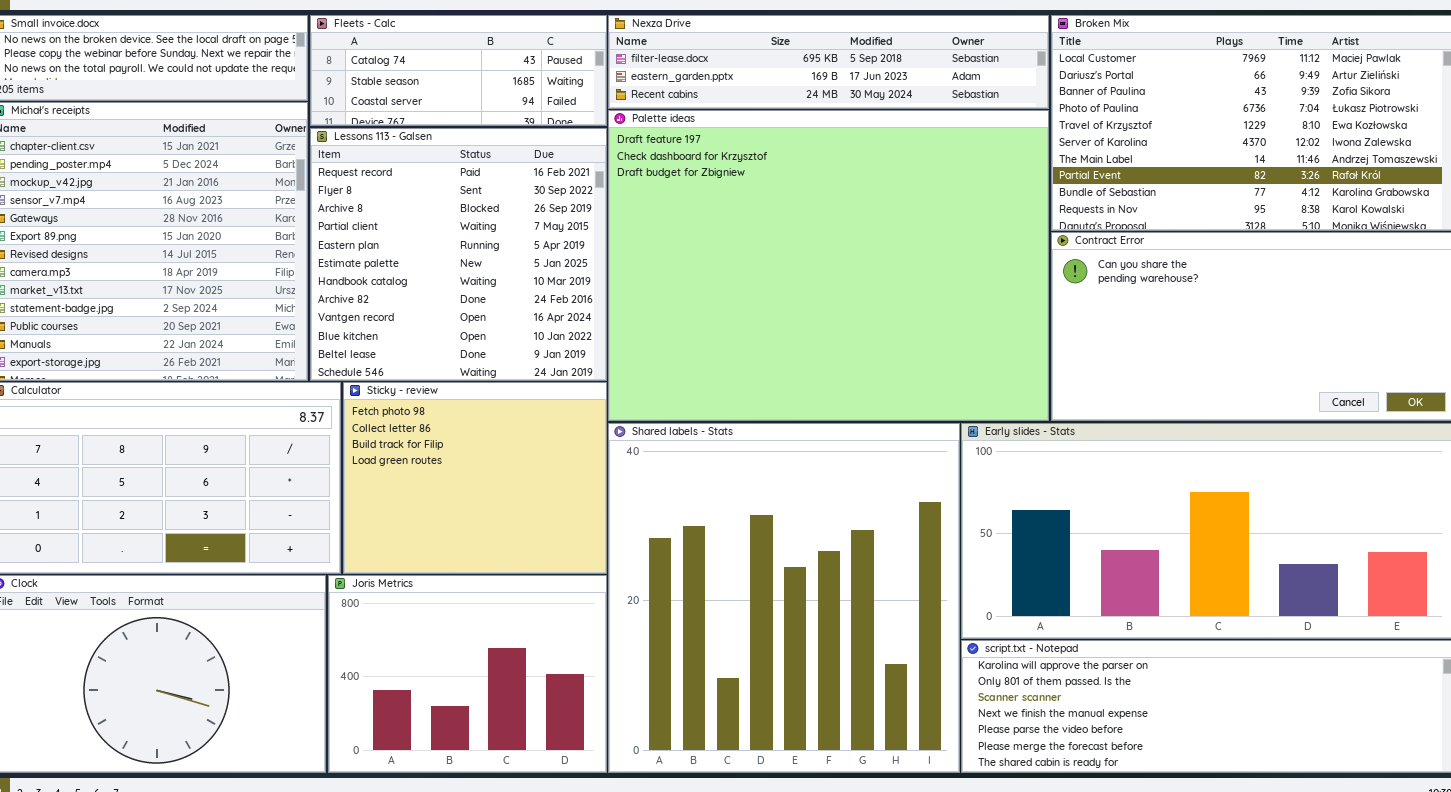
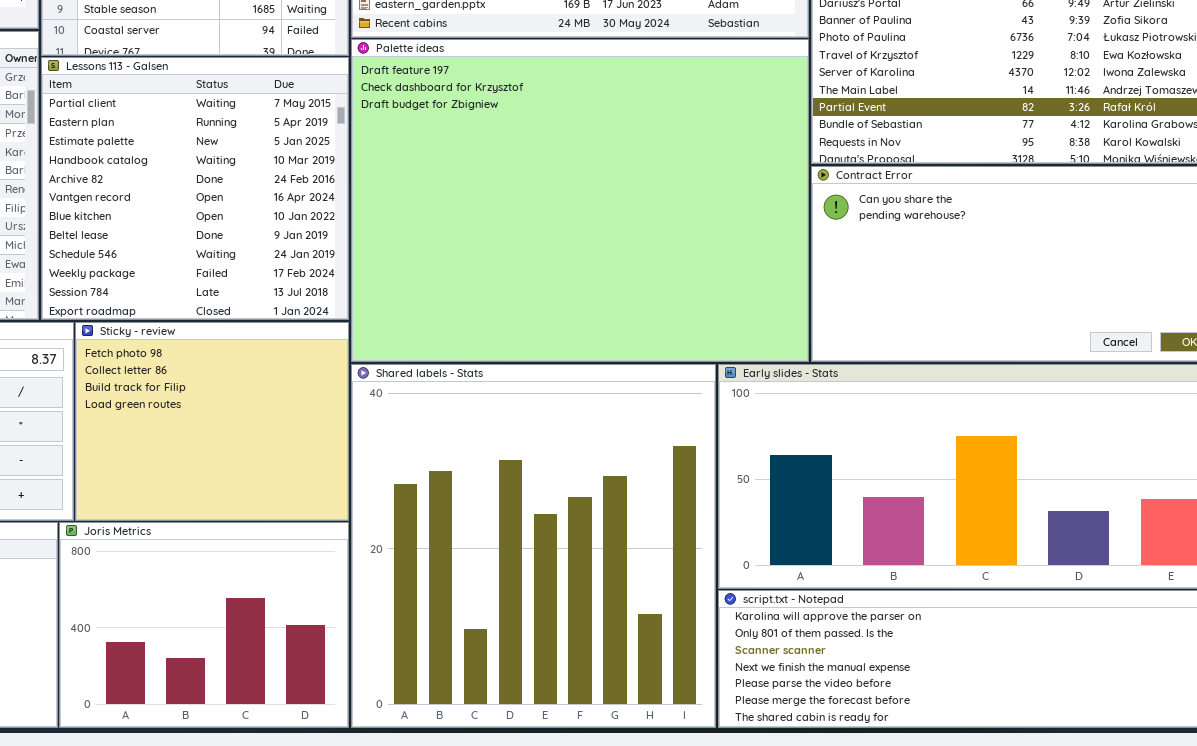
Lessons 113 - Galsen: [310,128,607,381] -> [41,57,349,320], scrolled down 3 rows

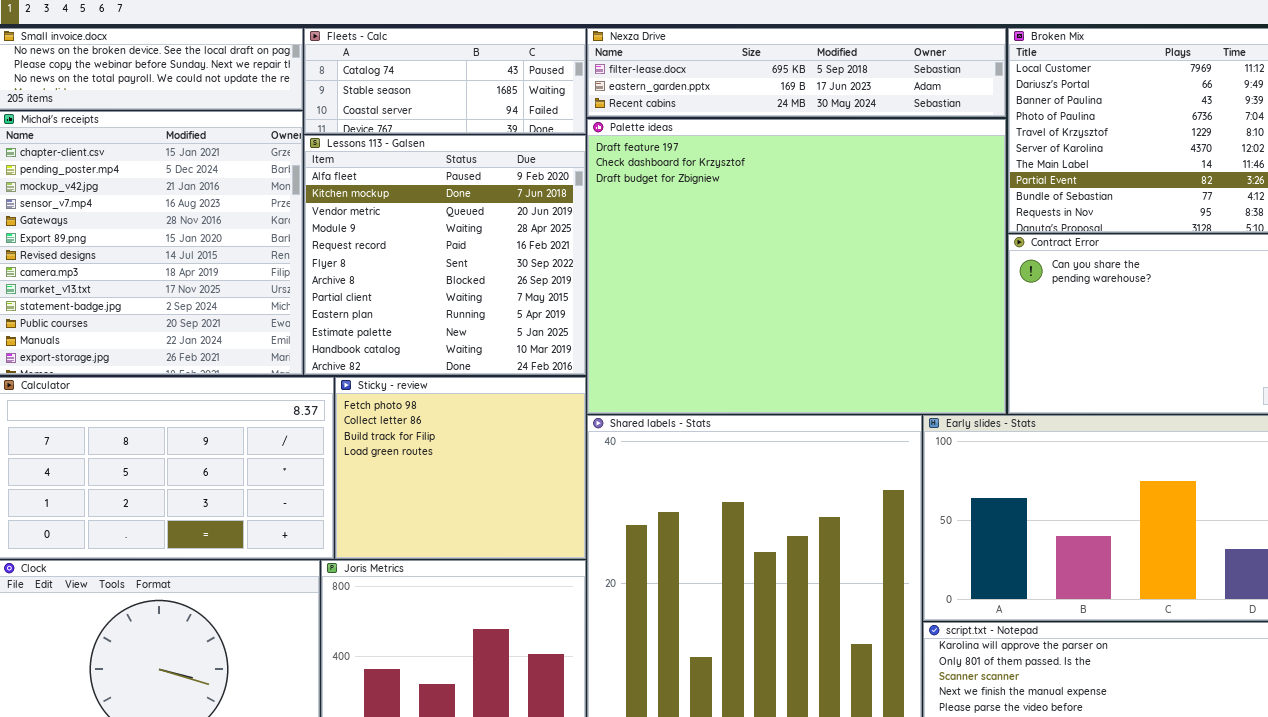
Lessons 113 - Galsen: [41,57,349,320] -> [304,135,586,375], scrolled up 7 rows

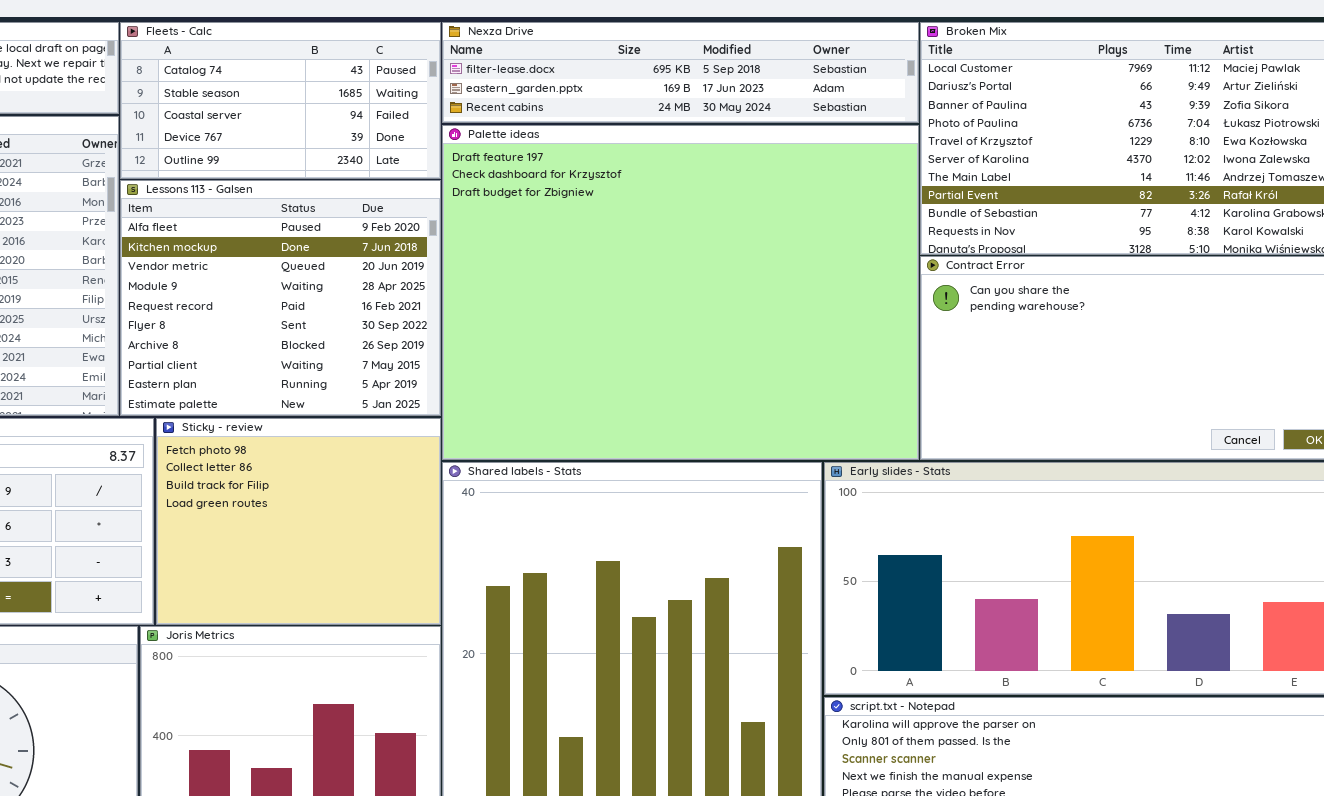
Fleets - Calc: [304,28,586,134] -> [120,22,441,179], resized
Lessons 113 - Galsen: [304,135,586,375] -> [120,180,441,416], resized

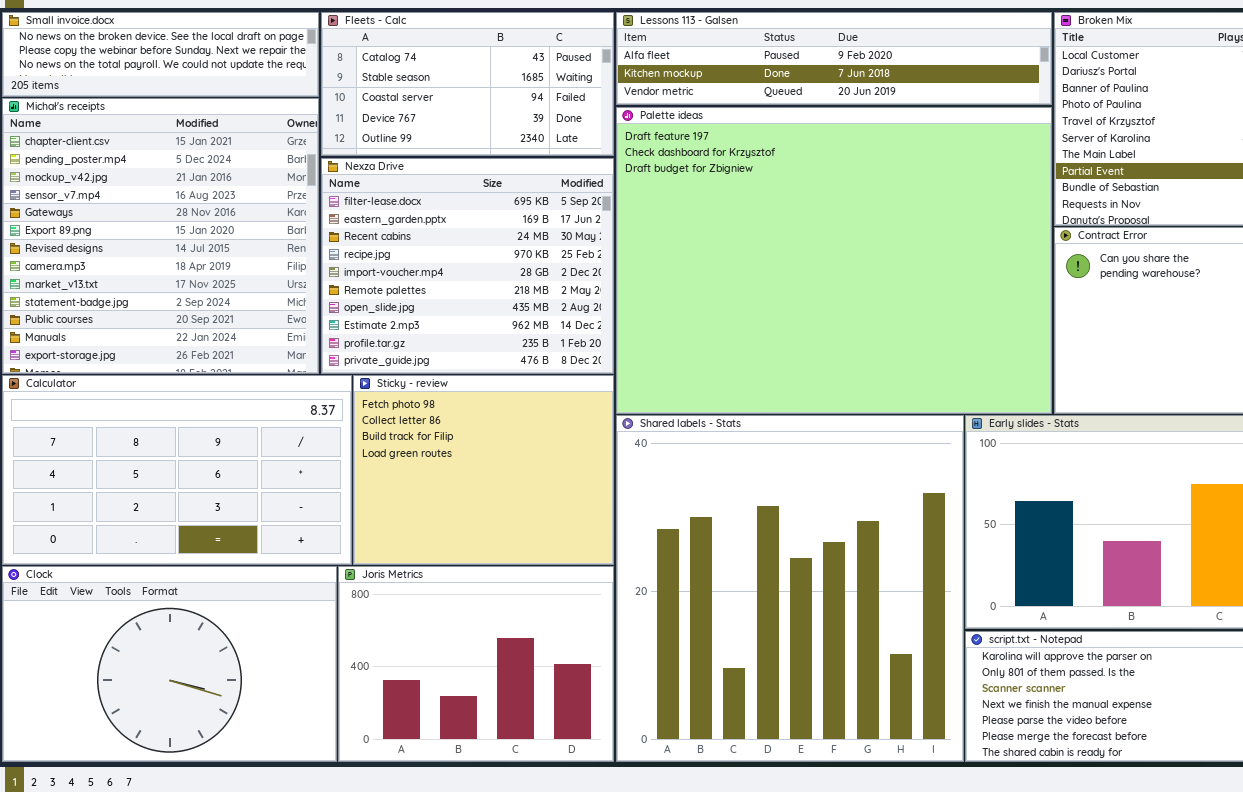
Nexza Drive: [442,22,919,123] -> [321,158,614,374], moved, resized
Lessons 113 - Galsen: [120,180,441,416] -> [616,12,1052,105], moved, resized

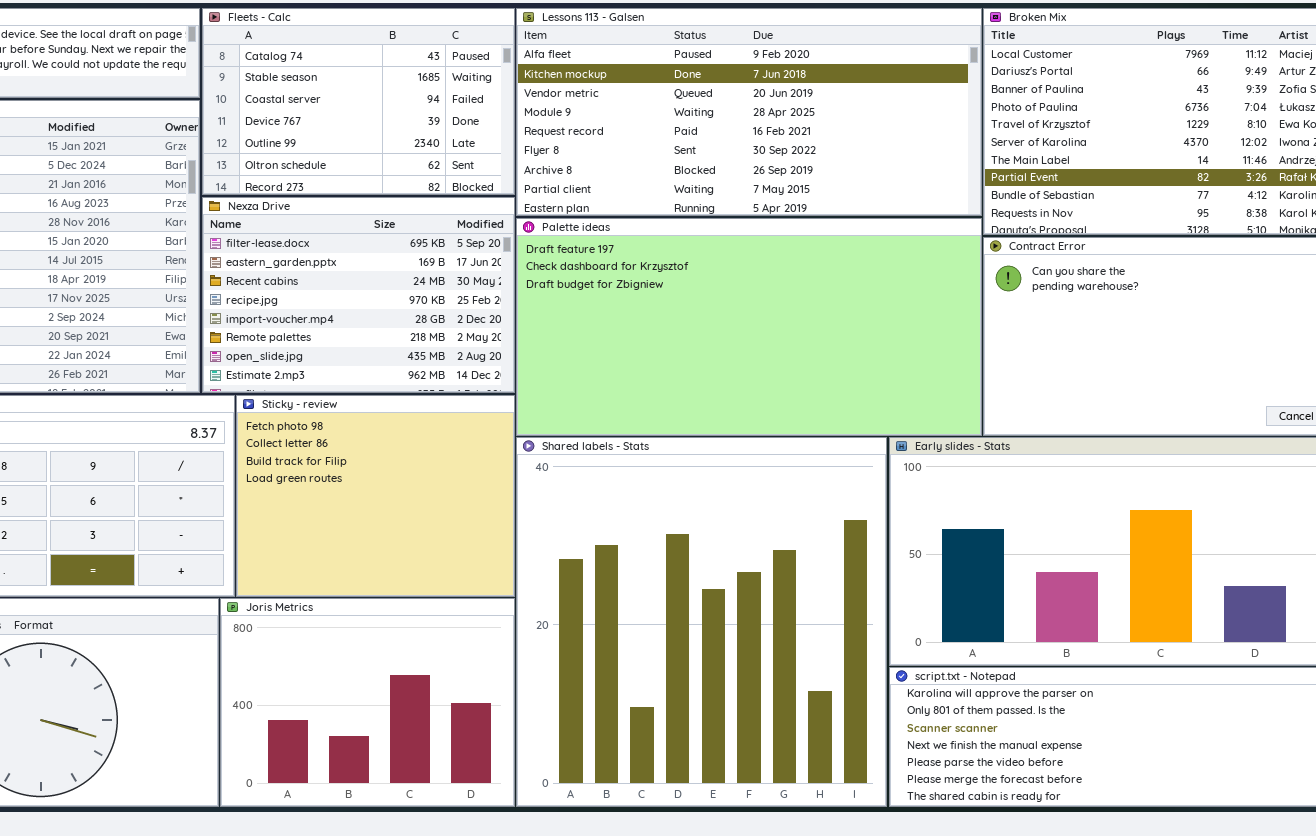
Fleets - Calc: [321,12,614,156] -> [202,8,515,195], resized
Lessons 113 - Galsen: [616,12,1052,105] -> [516,8,982,216], resized
Palette ideas: [616,107,1052,414] -> [516,218,982,436], resized
Nexza Drive: [321,158,614,374] -> [202,197,515,393], resized

